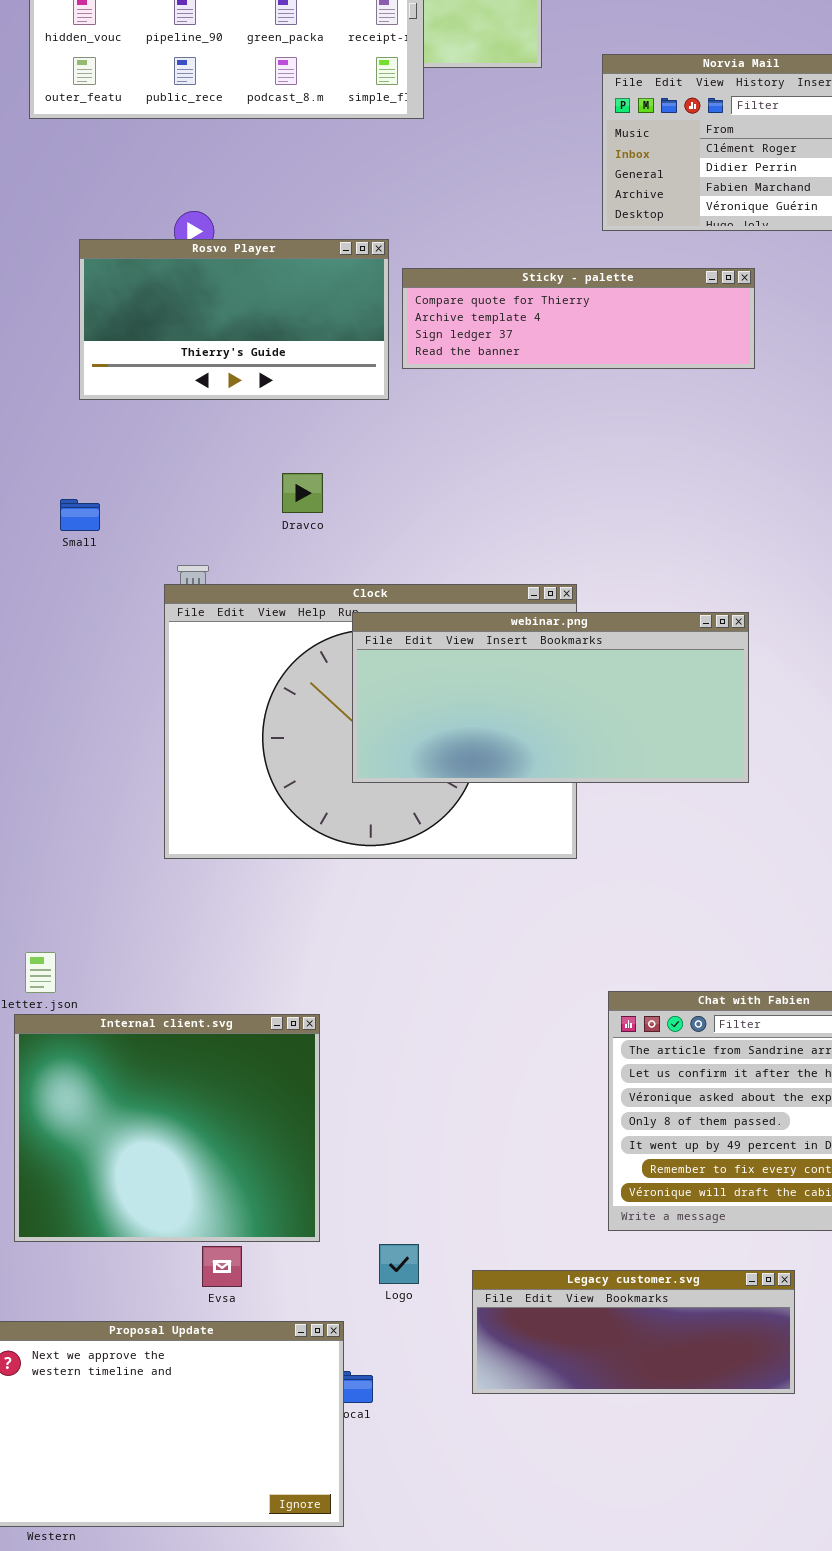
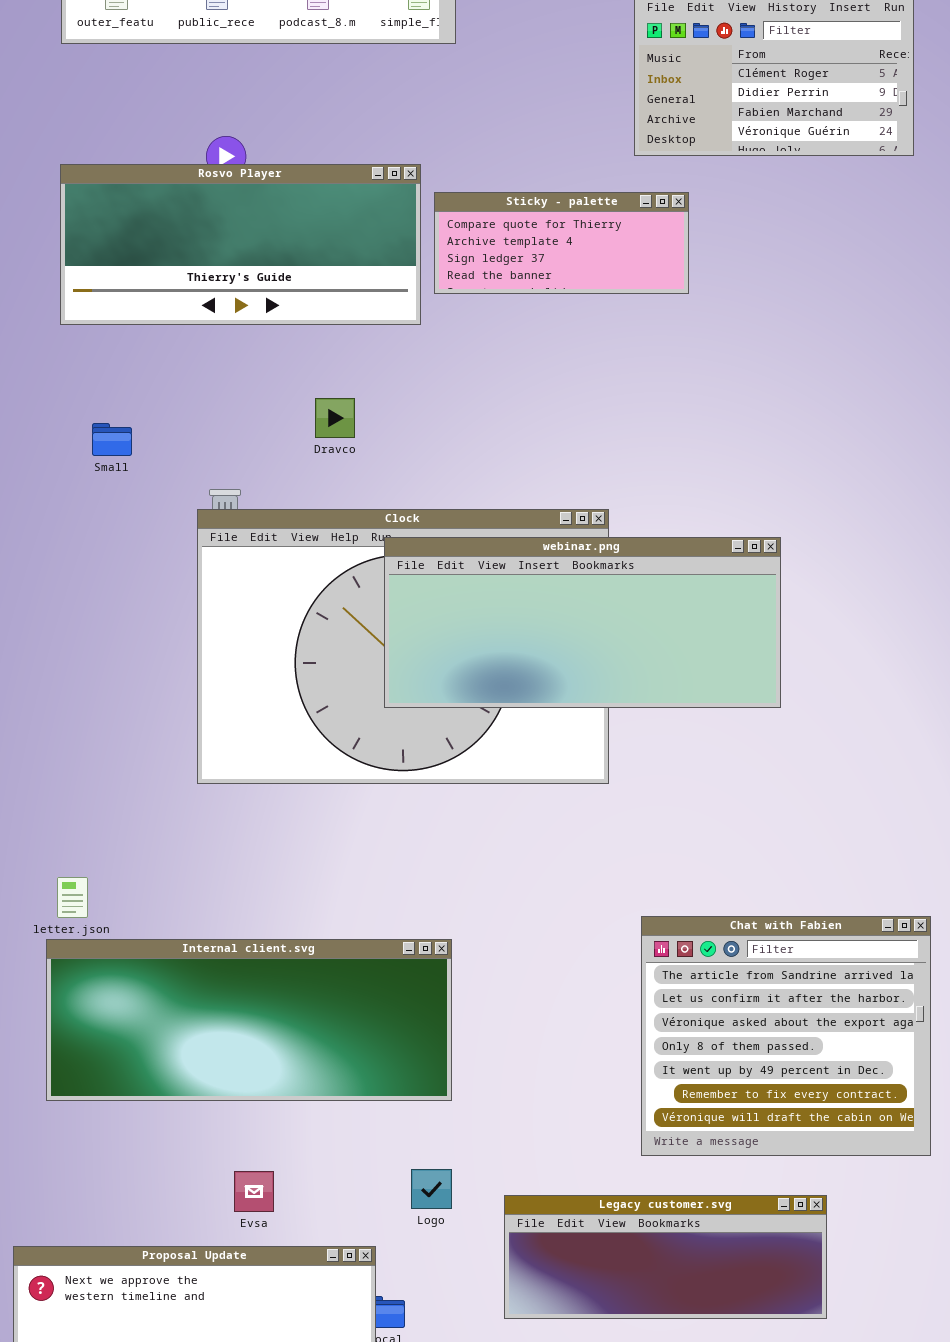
Rosvo Player: [79,239,389,400] -> [60,164,421,325], resized
Sticky - palette: [402,268,755,369] -> [434,192,689,294], resized
Internal client.svg: [14,1014,320,1242] -> [46,939,452,1101], resized

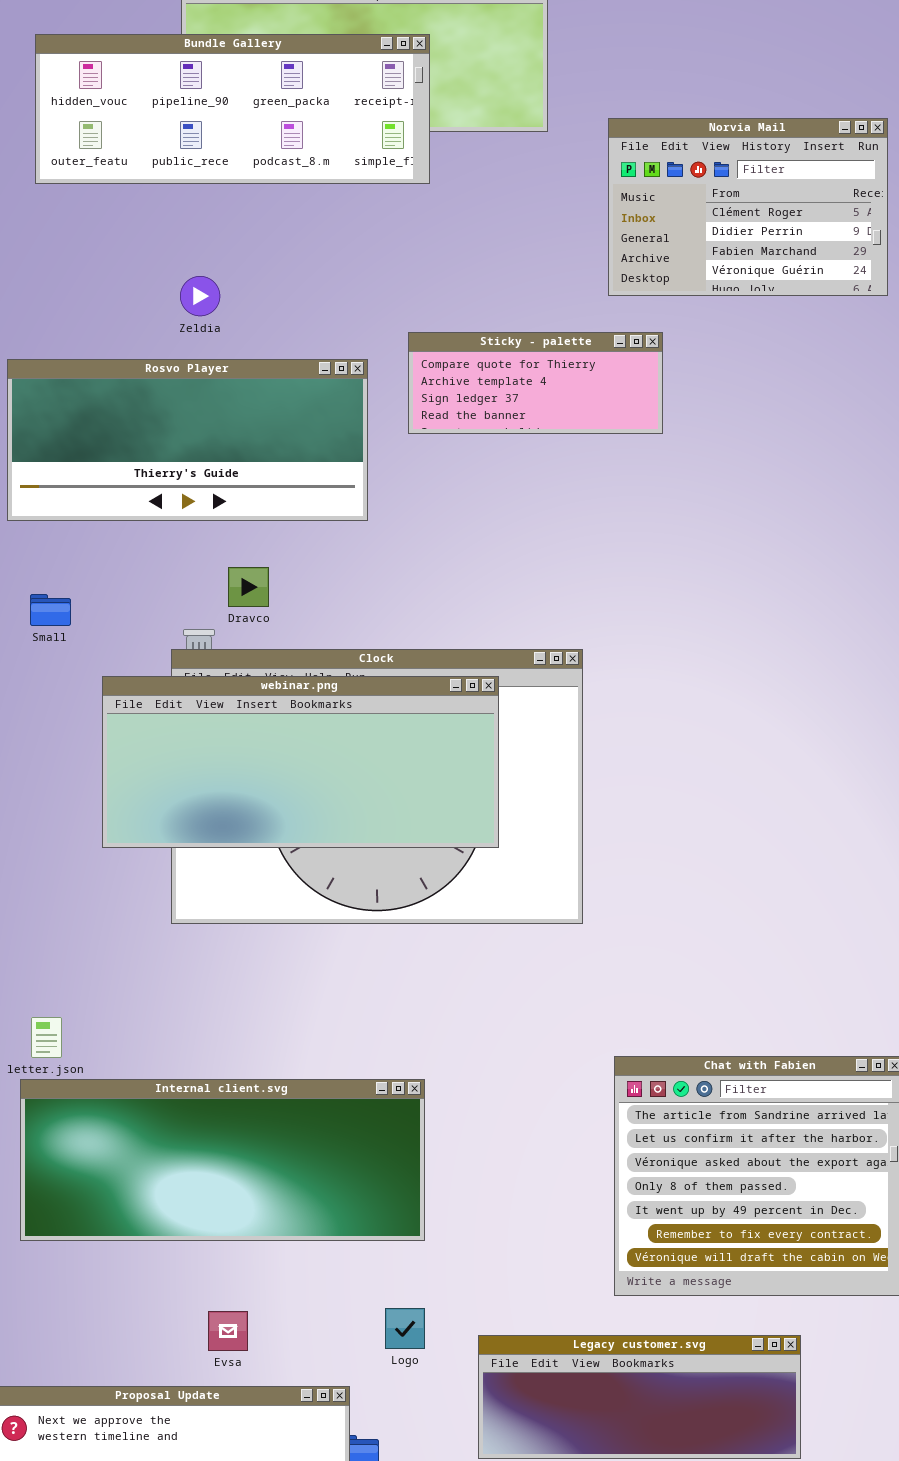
Rosvo Player: [60,164,421,325] -> [7,359,368,521], moved
Dravco: [315,398,355,438] -> [228,567,269,607], moved
Small: [92,423,132,456] -> [30,594,71,626], moved
webinar.png: [384,537,781,708] -> [102,676,499,848], moved

